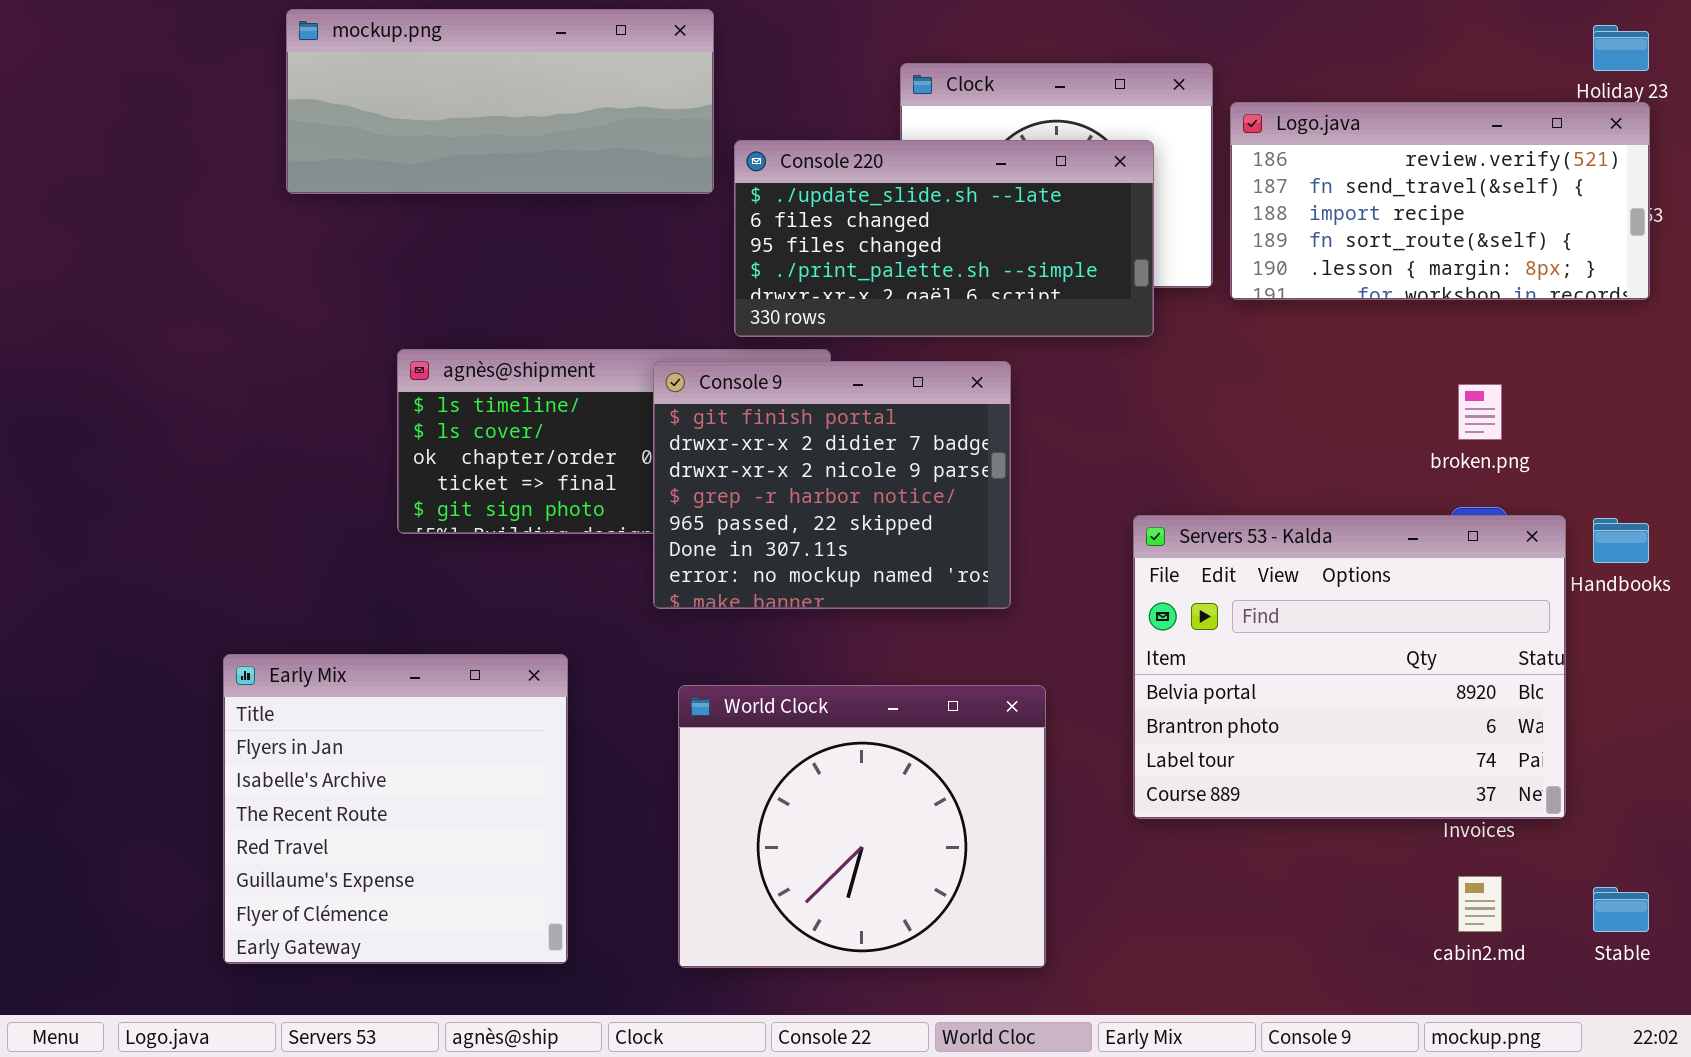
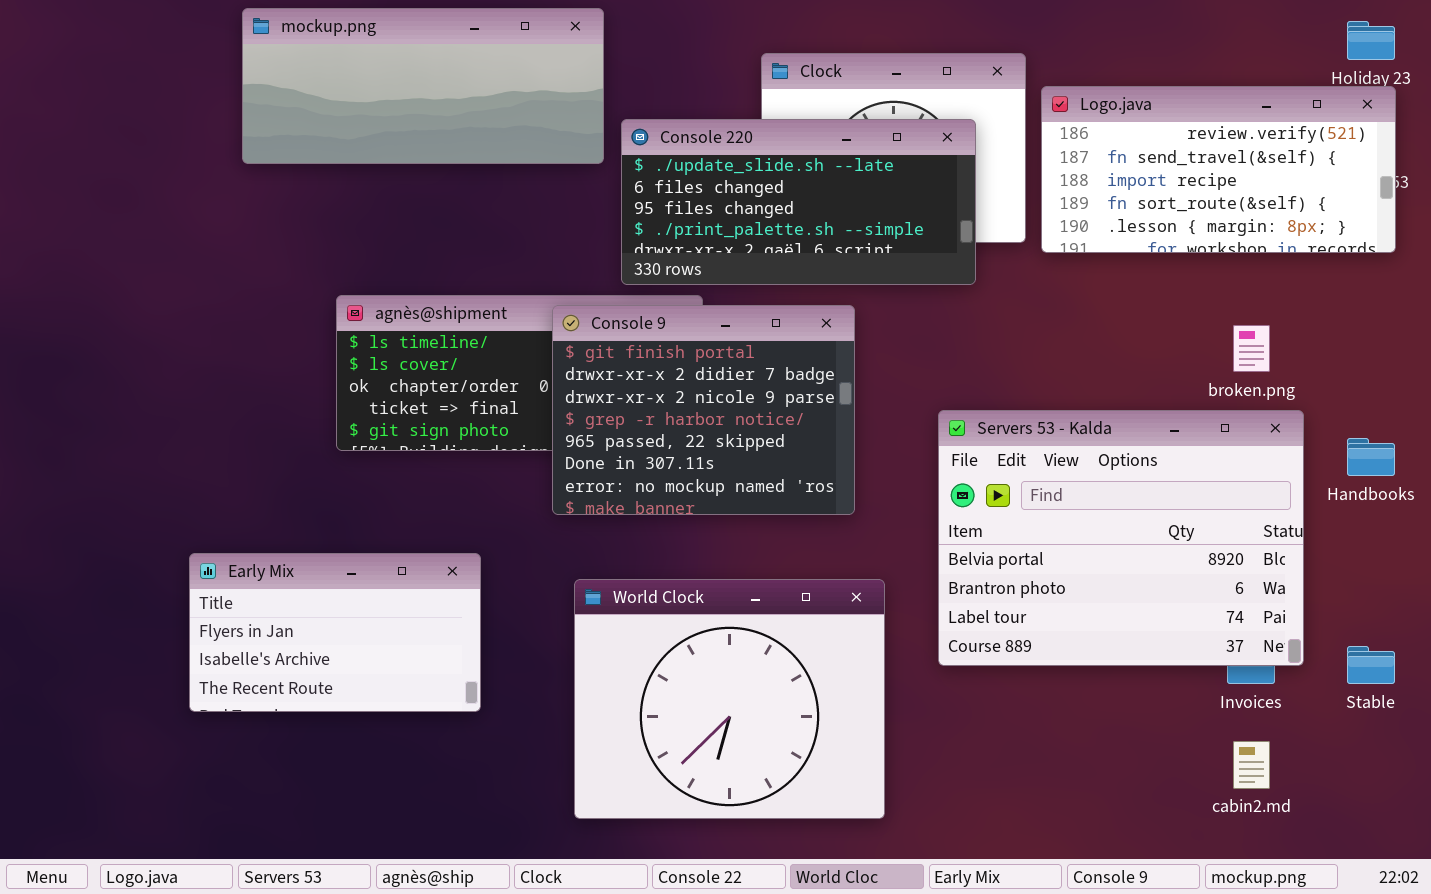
Servers 53 - Kalda: [1133,515,1566,819] -> [938,410,1304,666], moved
Early Mix: [223,654,568,964] -> [189,553,481,712], resized
Stable: [1593,887,1649,932] -> [1347,646,1395,684], moved

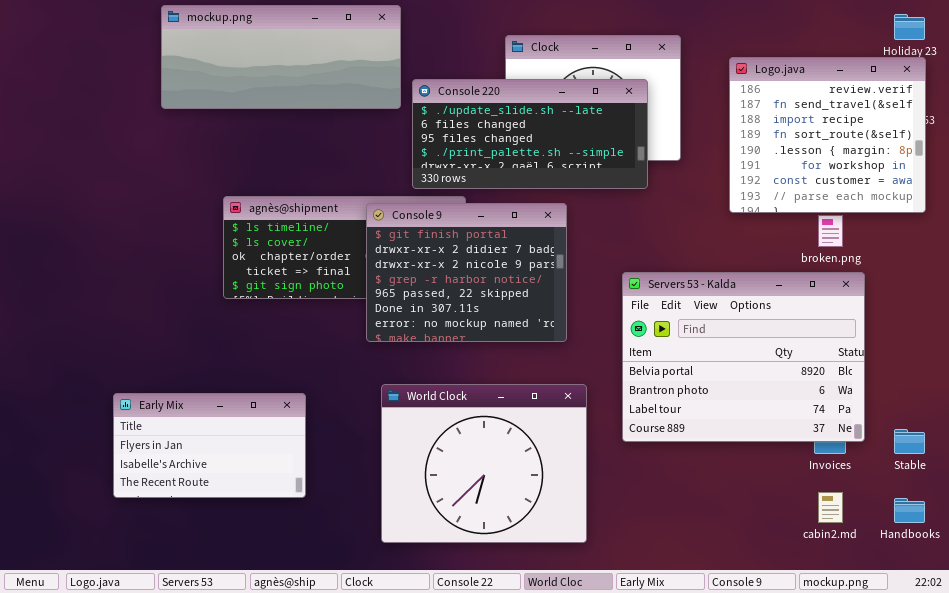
Logo.java: [1041,86,1396,253] -> [729,57,926,213], resized
Handbooks: [1347,438,1395,476] -> [894,498,925,523], moved
Early Mix: [189,553,481,712] -> [113,393,306,498], moved

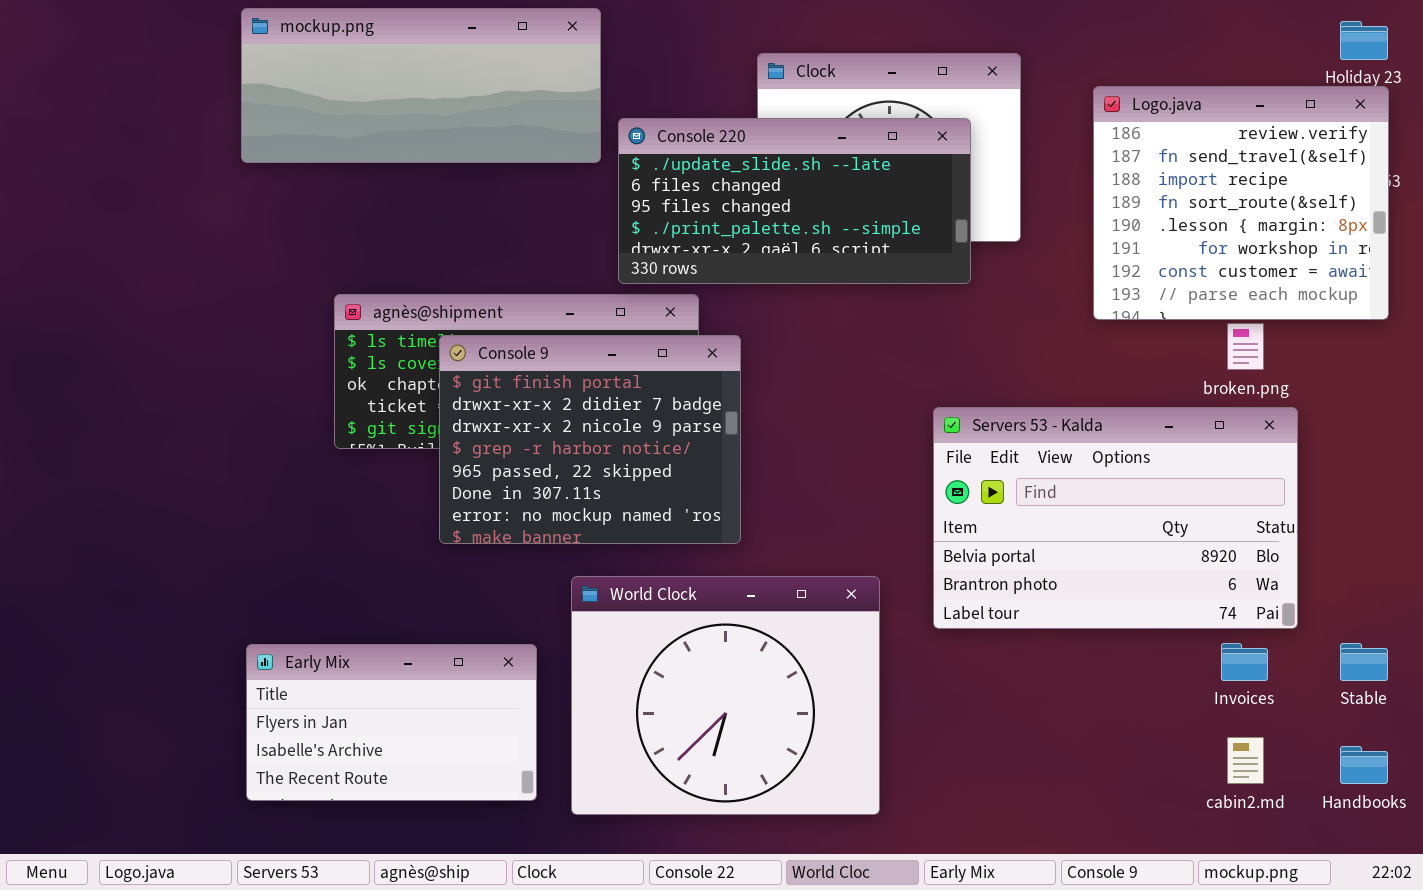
Console 9: [366,203,567,342] -> [439,335,741,544], moved
Servers 53 - Kalda: [622,272,865,442] -> [933,407,1298,629], resized
Early Mix: [113,393,306,498] -> [246,644,537,801], moved

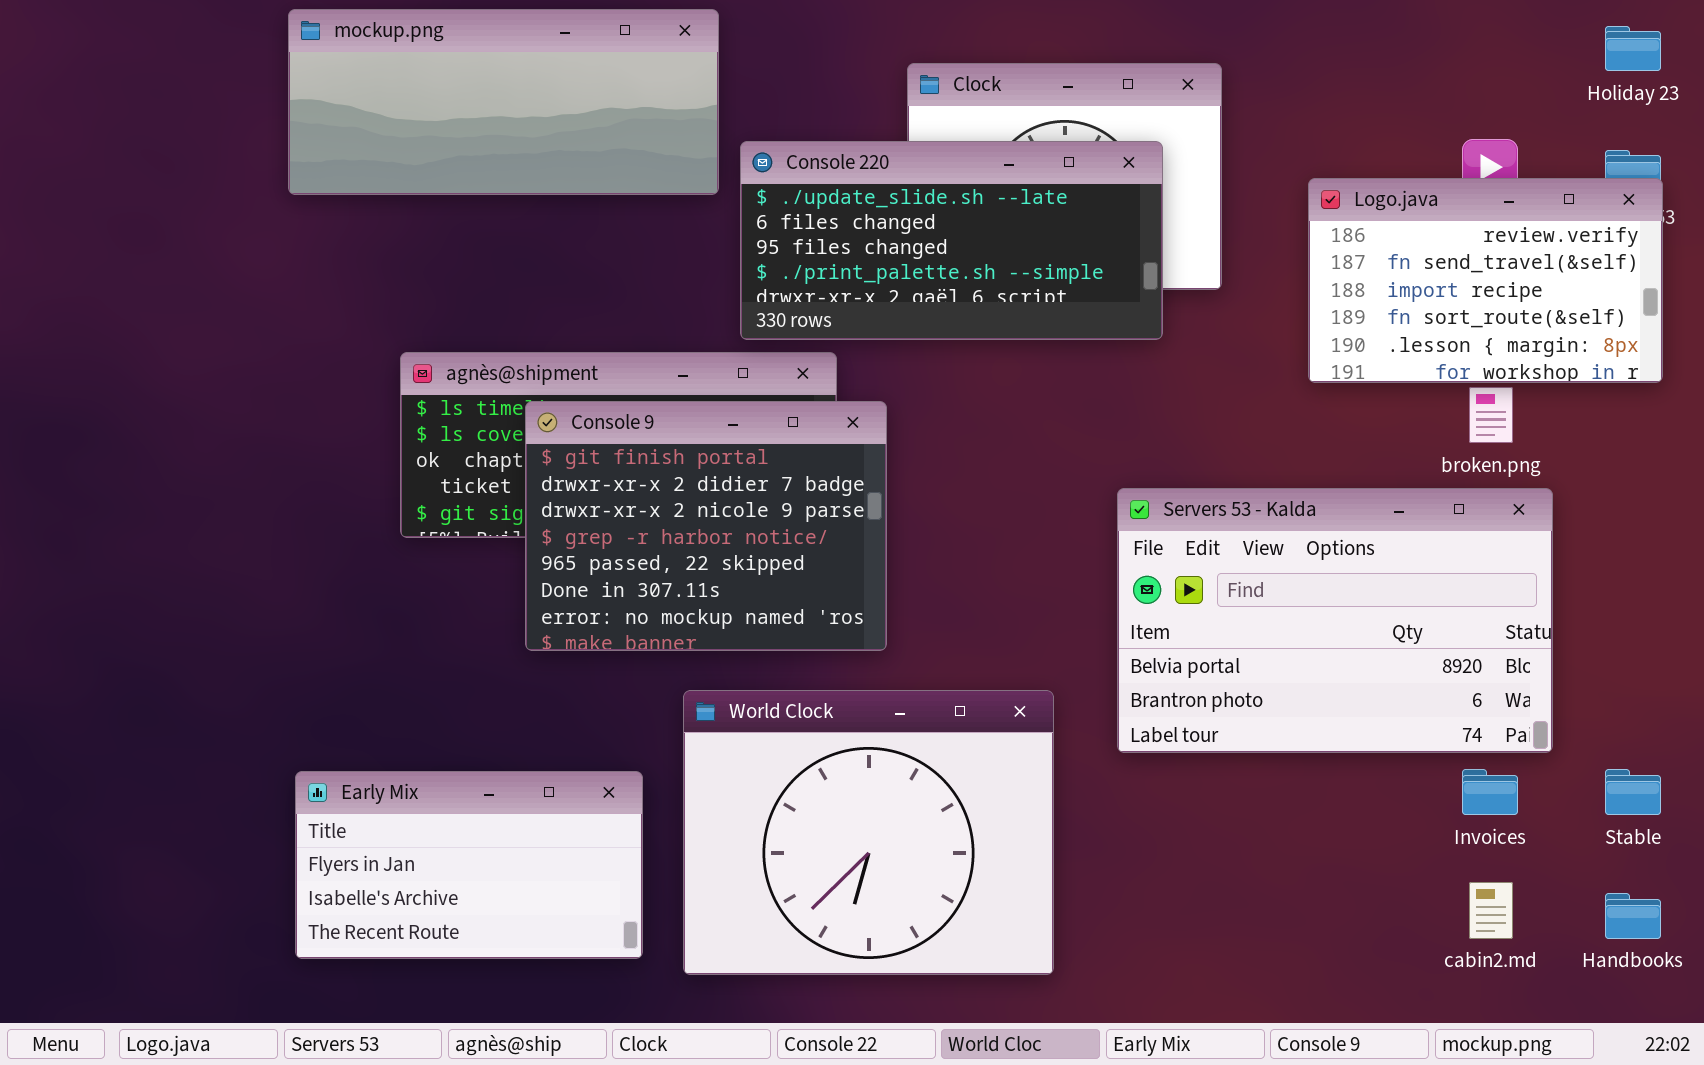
Logo.java: [1093,86,1389,320] -> [1308,178,1663,383], resized

